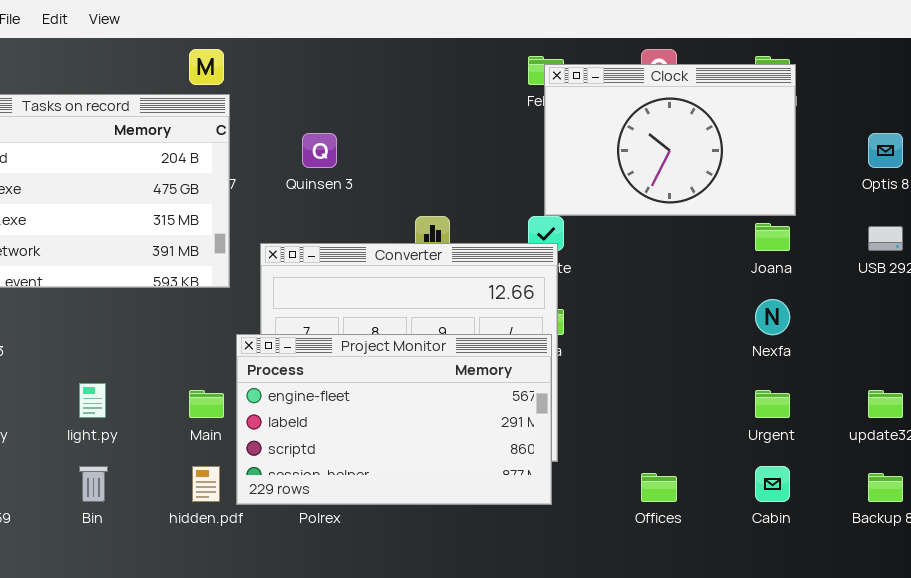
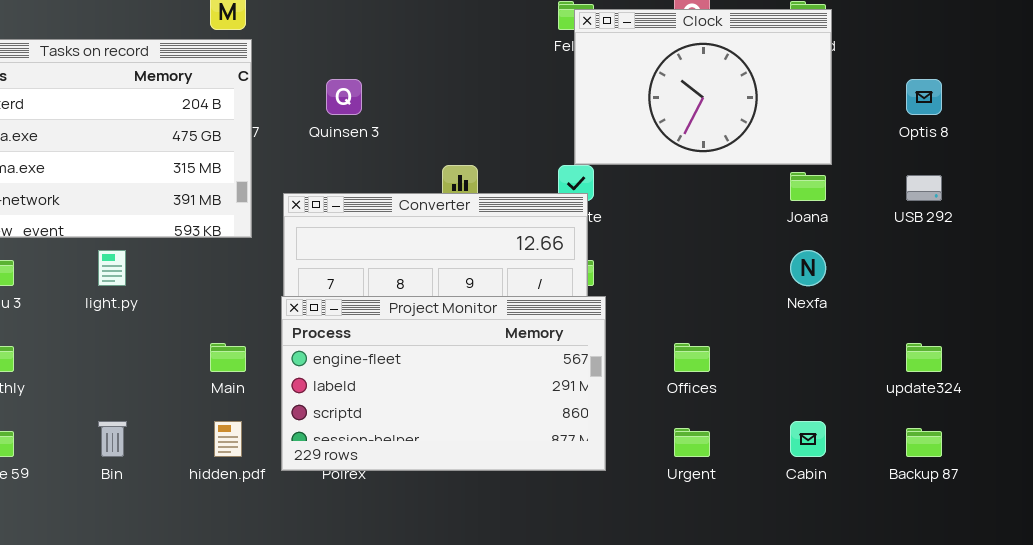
Project Monitor: [236,334,552,505] -> [281,296,606,471], moved
light.py: [79,383,106,418] -> [98,250,126,286], moved
Urgent: [755,390,790,418] -> [674,428,710,457], moved
Offices: [641,473,677,502] -> [674,343,710,372], moved

